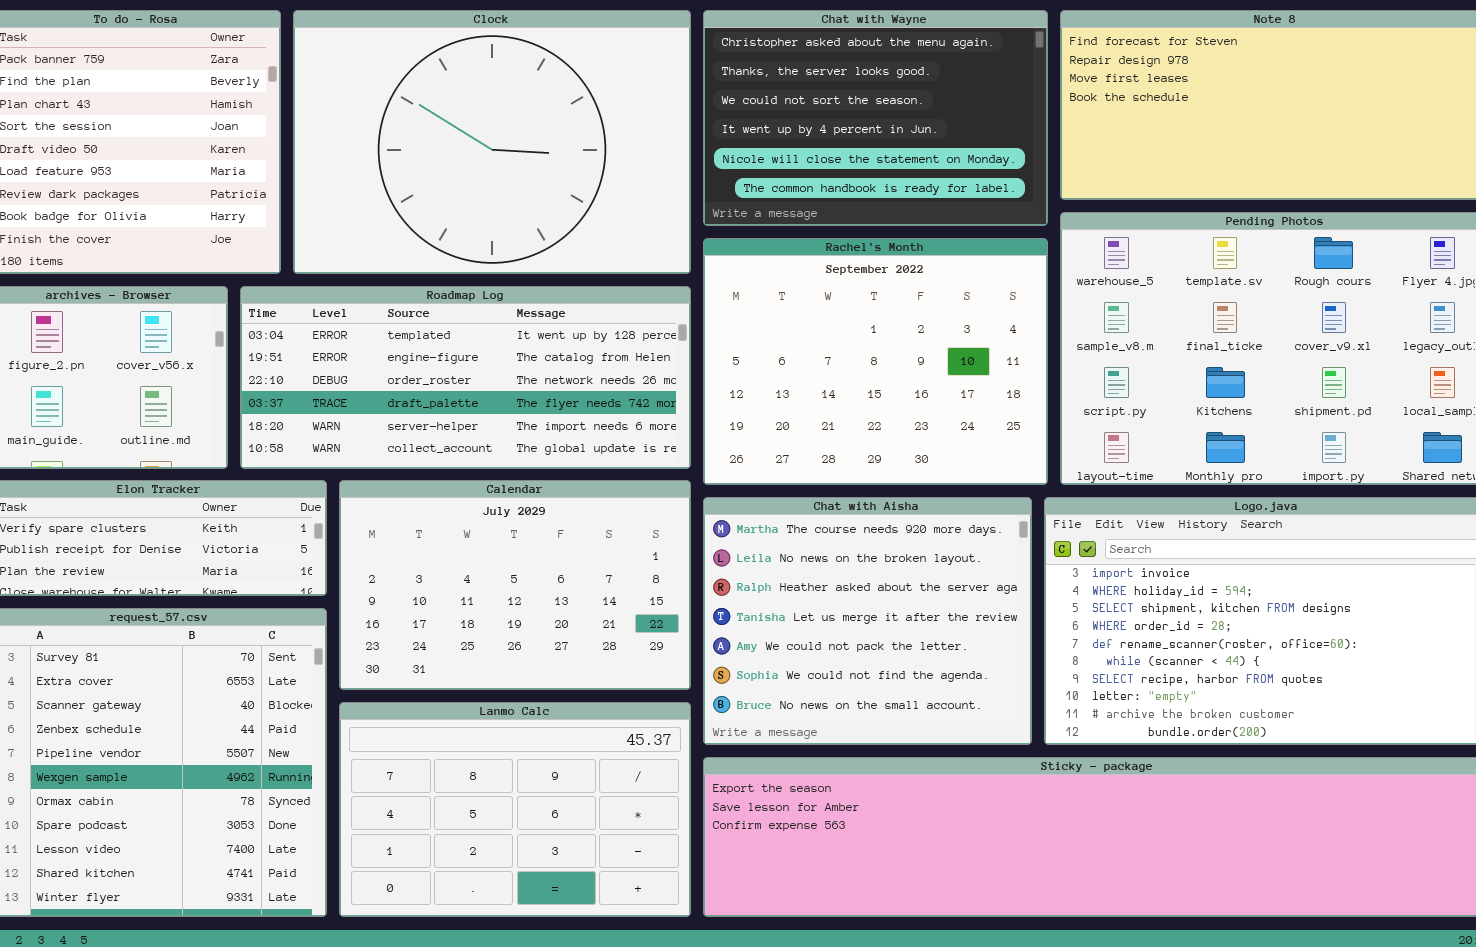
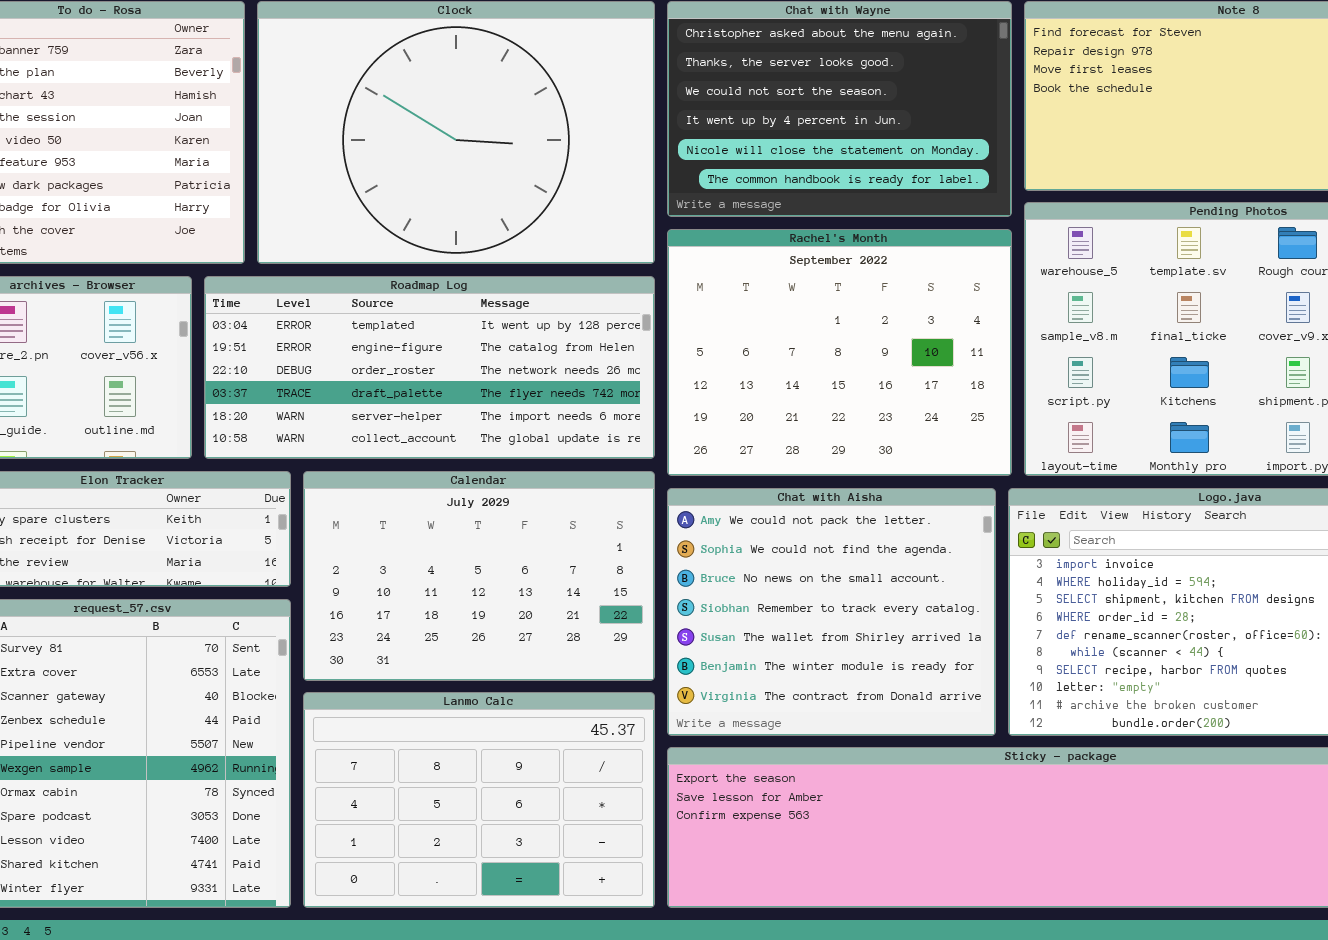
Chat with Aisha: [703,497,1032,745] -> [667,488,996,736], scrolled down 4 rows

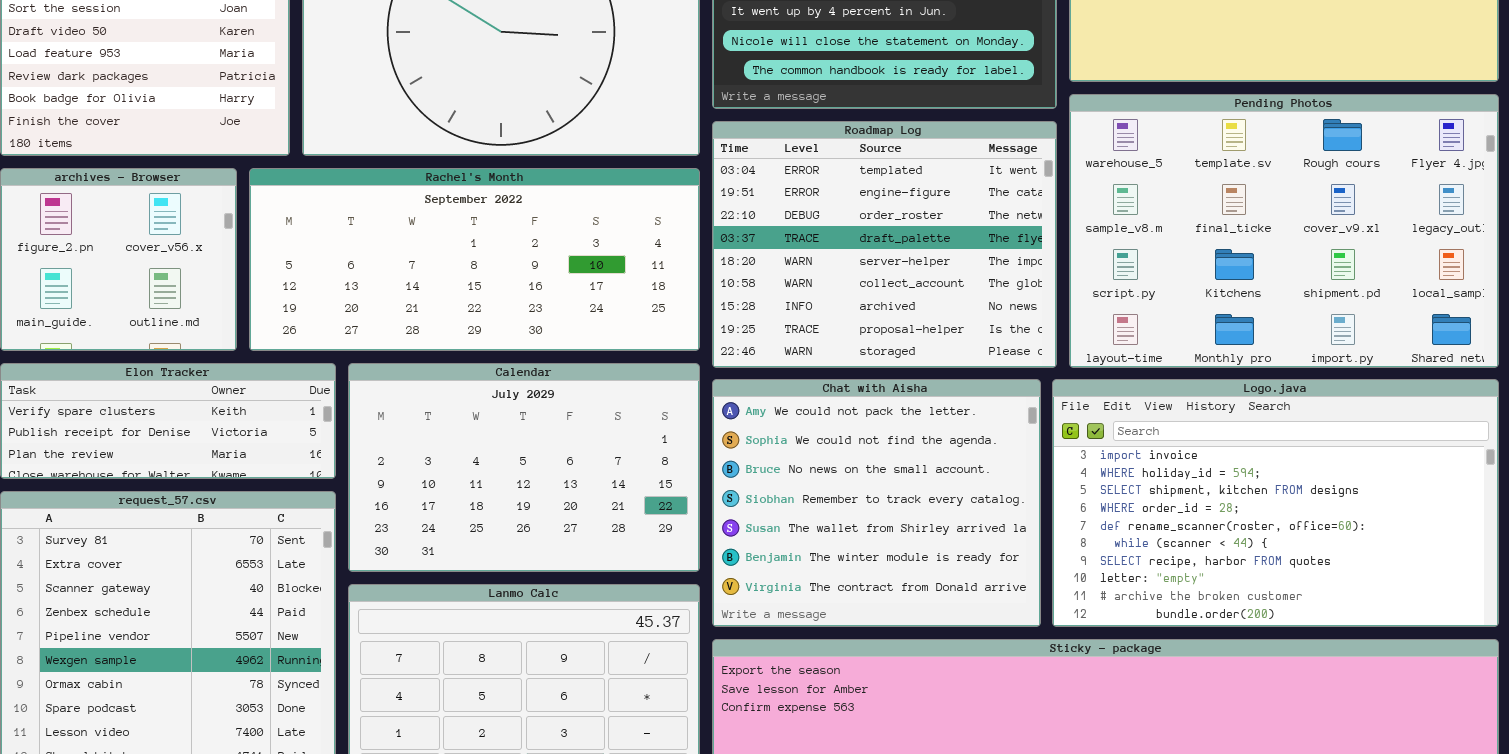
Rachel's Month: [667,229,1012,476] -> [249,168,700,351], moved, resized
Roadmap Log: [204,276,655,459] -> [712,121,1057,368], moved, resized

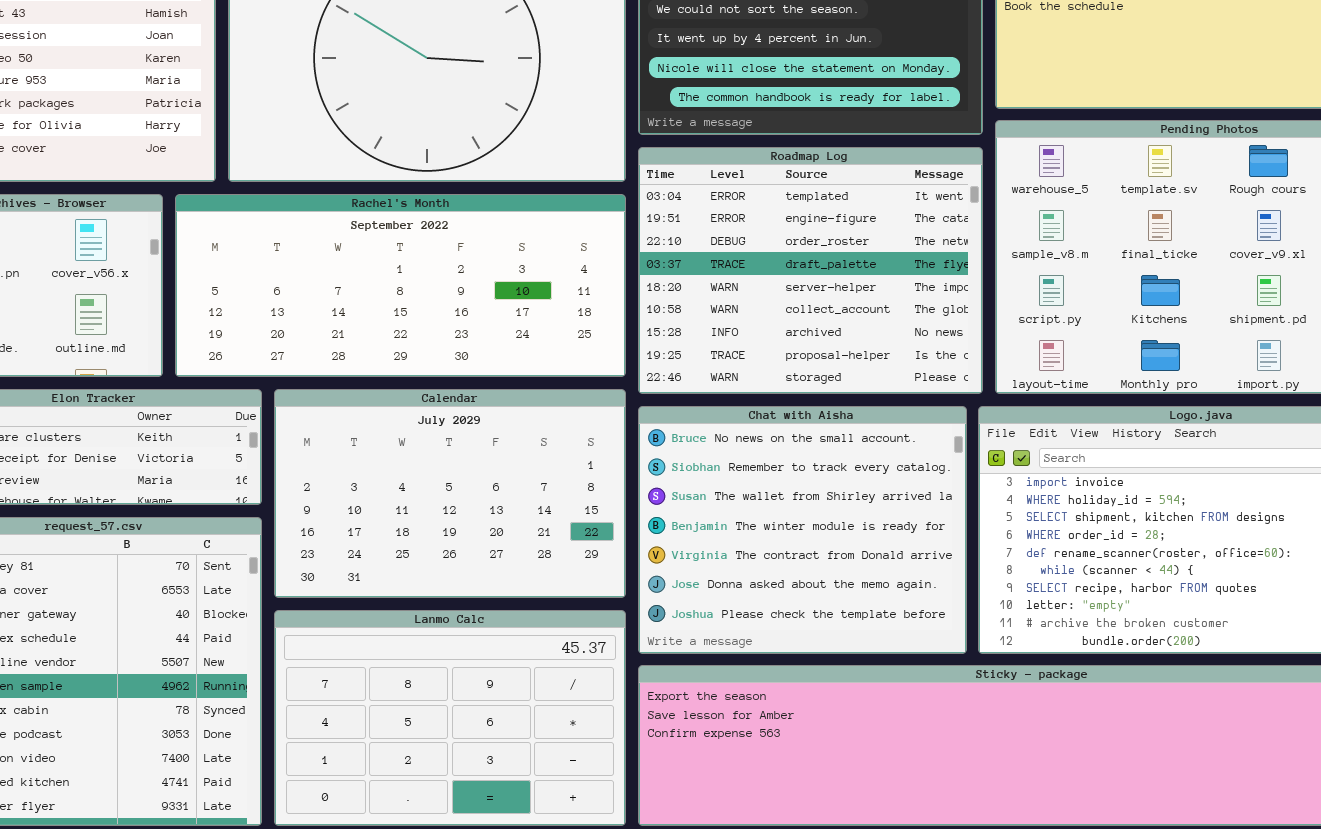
Chat with Aisha: [712,379,1041,627] -> [638,406,967,654], scrolled down 2 rows

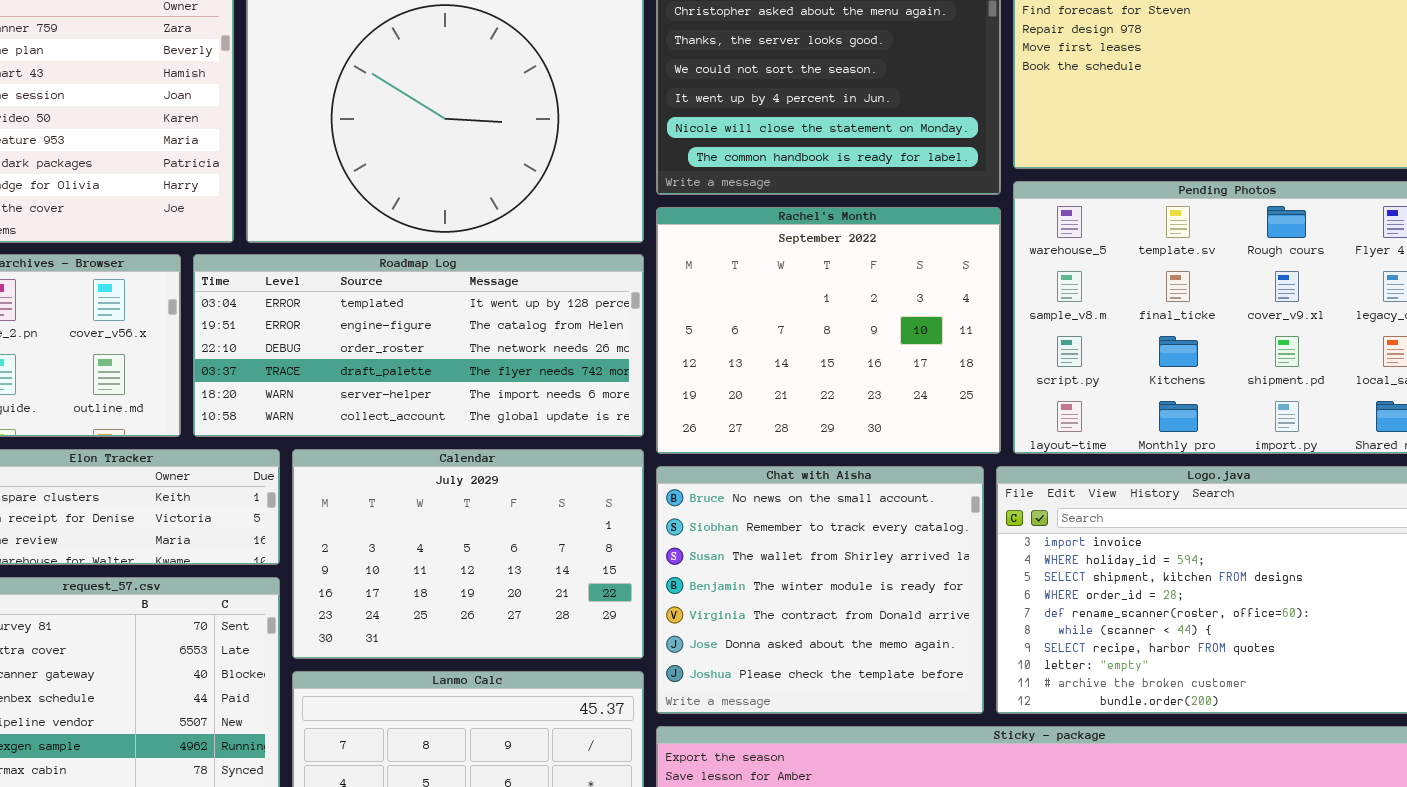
Roadmap Log: [638,147,983,394] -> [193,254,644,437], moved, resized
Rachel's Month: [175,194,626,377] -> [656,207,1001,454], moved, resized

